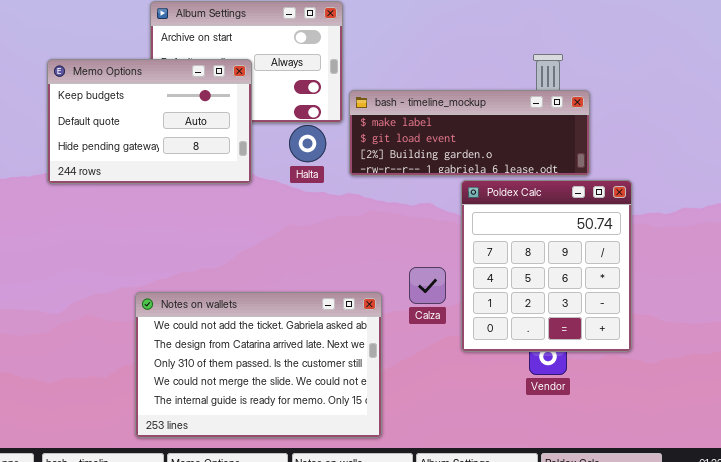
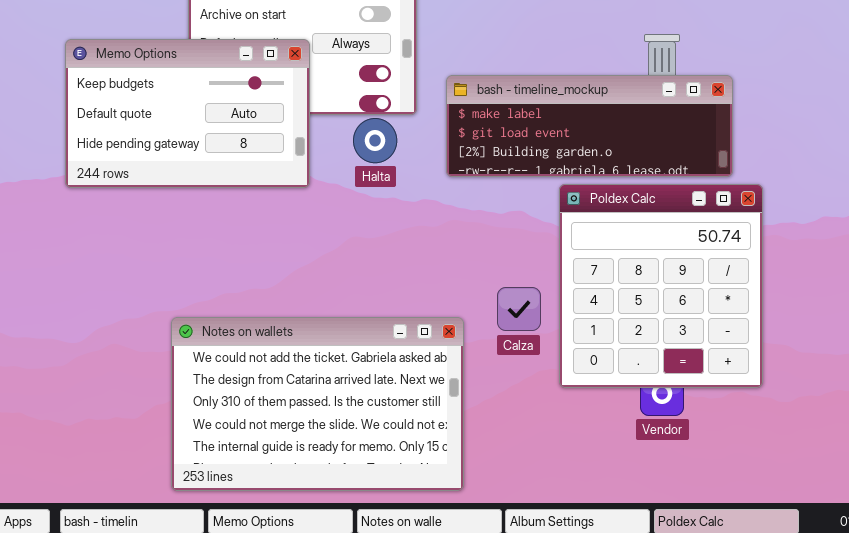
bash - timeline_mockup: [349,90,590,176] -> [446,75,733,177], moved

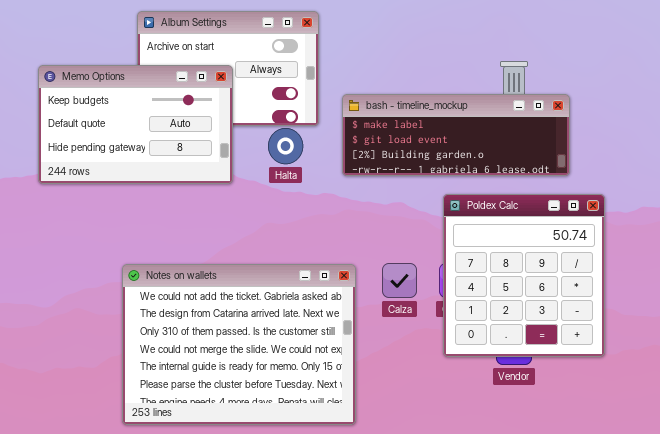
Poldex Calc: [559,184,763,388] -> [443,194,605,357], moved
Notes on wallets: [171,317,464,491] -> [122,264,356,425], resized

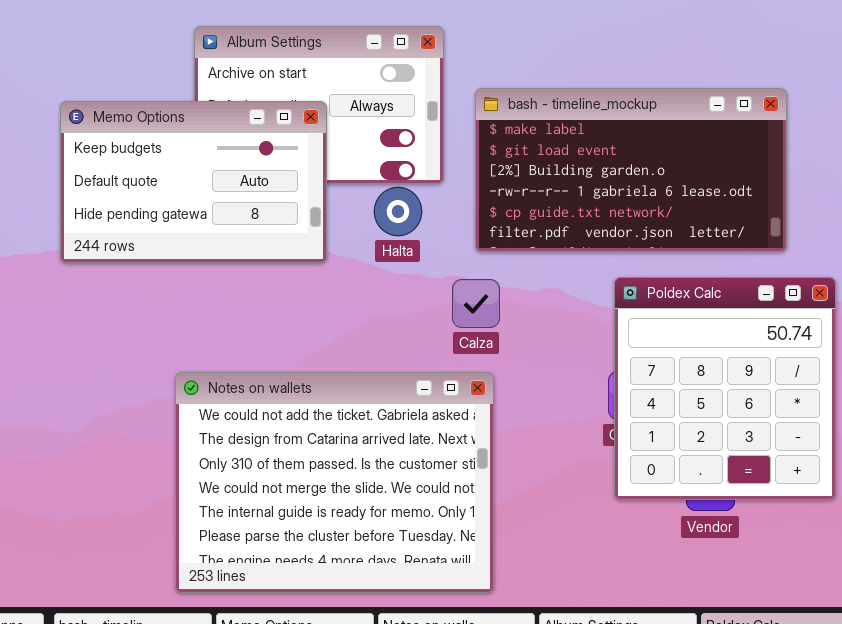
bash - timeline_mockup: [342,94,570,176] -> [475,88,787,252], resized
Calza: [382,263,417,298] -> [452,279,500,328], moved

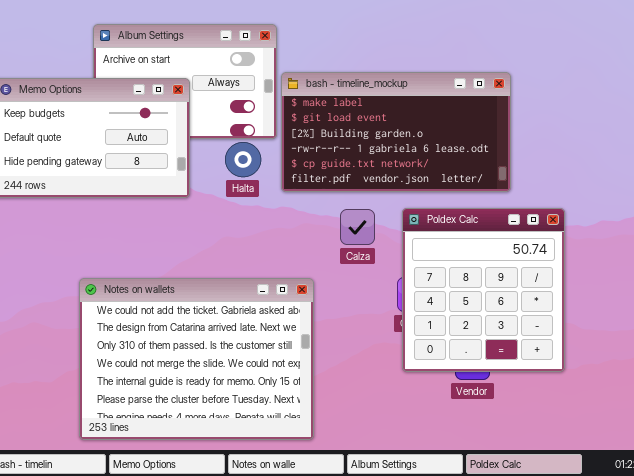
bash - timeline_mockup: [475,88,787,252] -> [281,72,511,192], moved
Calza: [452,279,500,328] -> [340,209,375,245], moved

